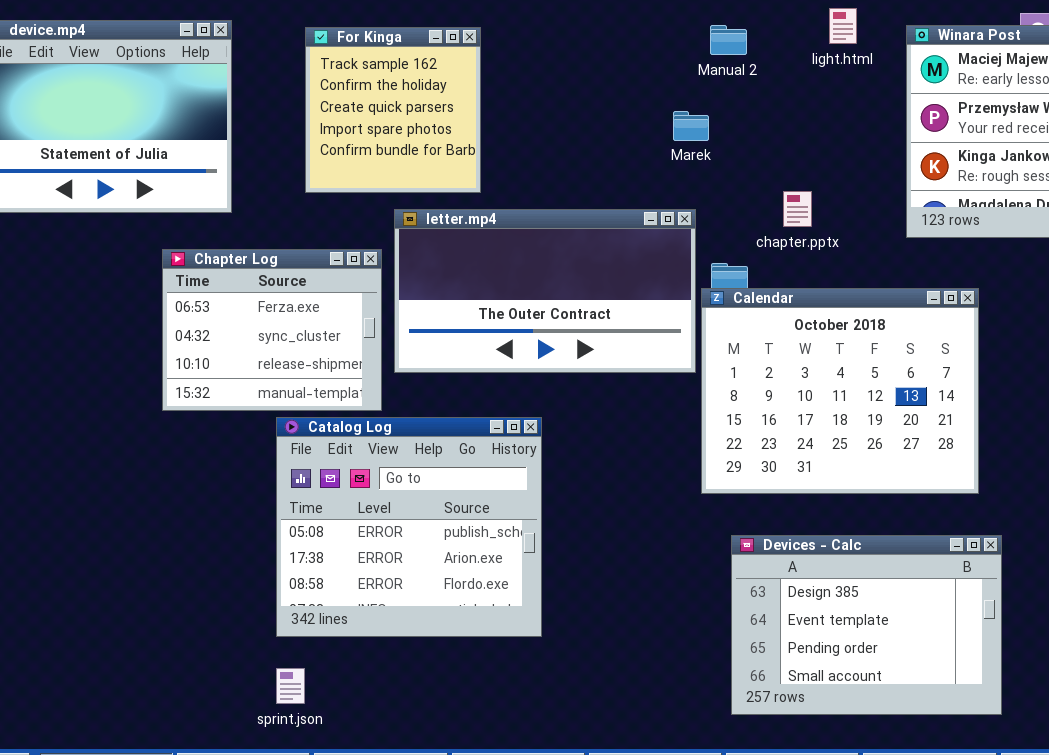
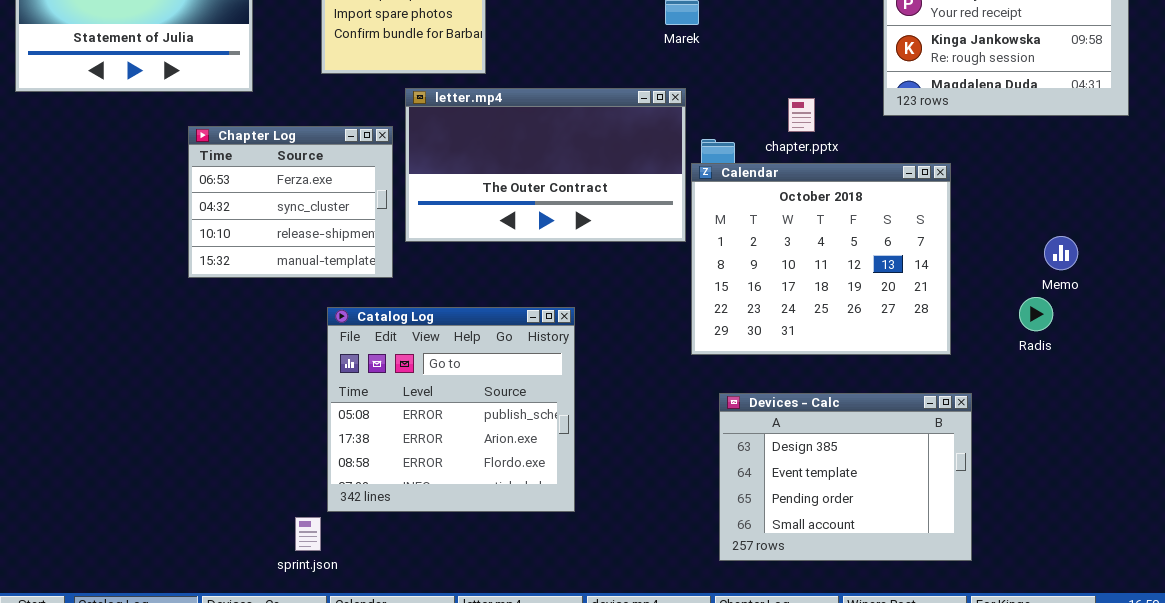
chapter.pptx: [783,191,812,227] -> [788,98,815,132], moved
Catalog Log: [276,417,542,637] -> [327,307,575,512], moved

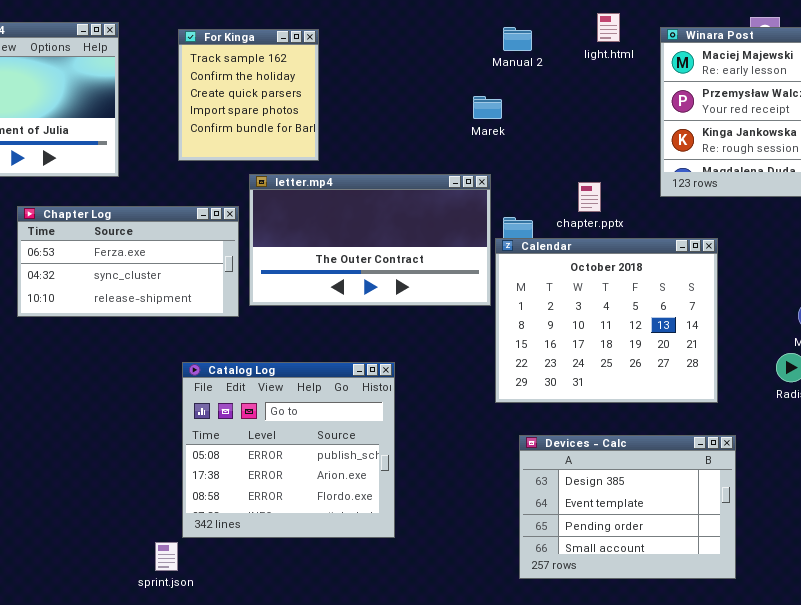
Chapter Log: [188,126,393,278] -> [17,206,239,317], resized

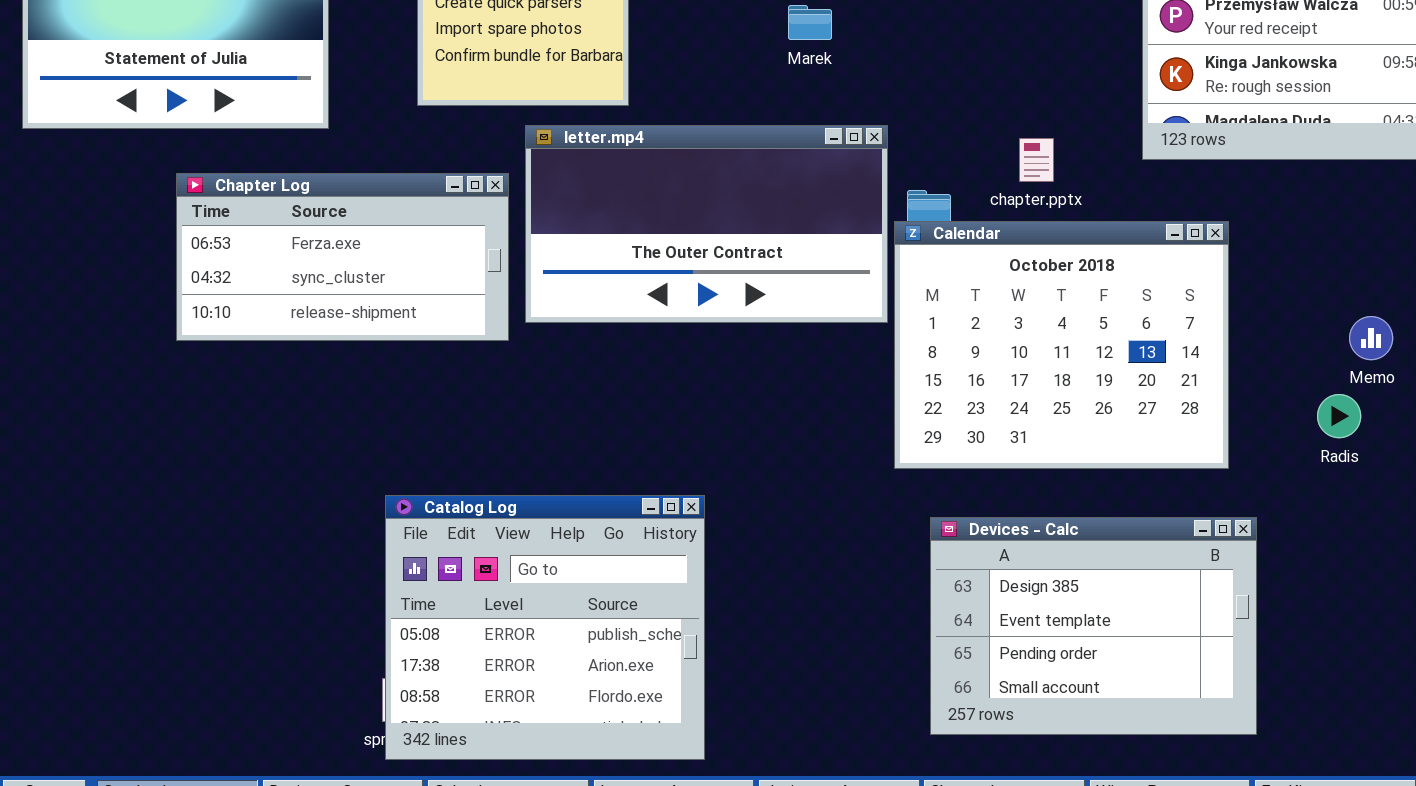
Marek: [473,96,502,119] -> [788,5,832,40], moved
Catalog Log: [182,362,395,538] -> [385,495,705,760], moved

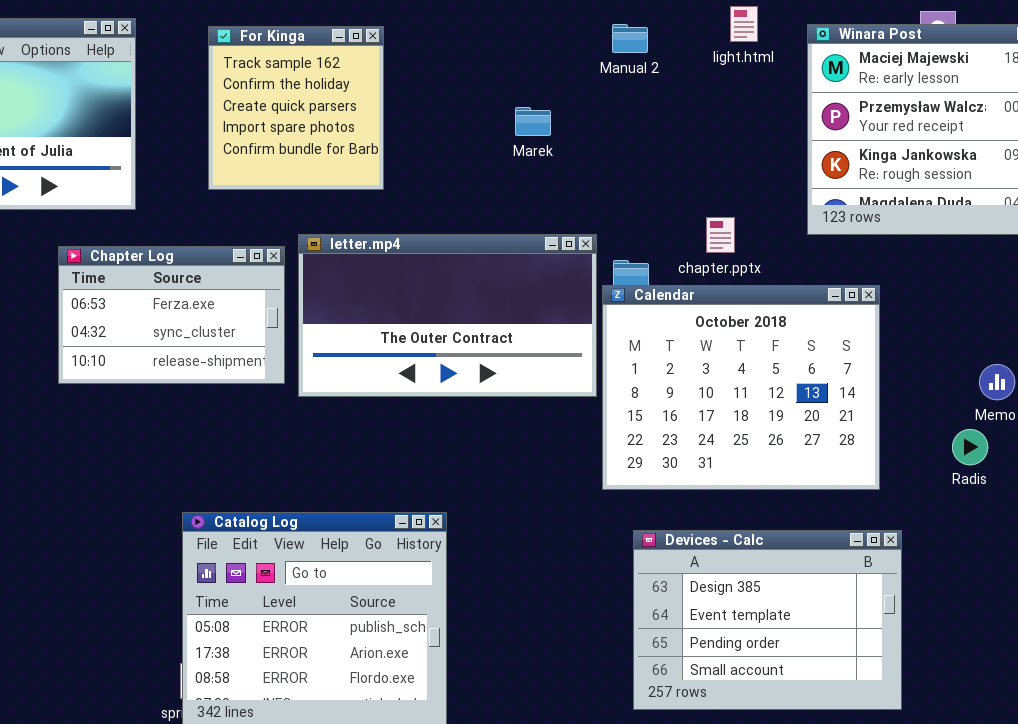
letter.mp4: [525,125,888,323] -> [298,234,597,397], moved
Chapter Log: [176,173,509,341] -> [58,246,285,384], resized

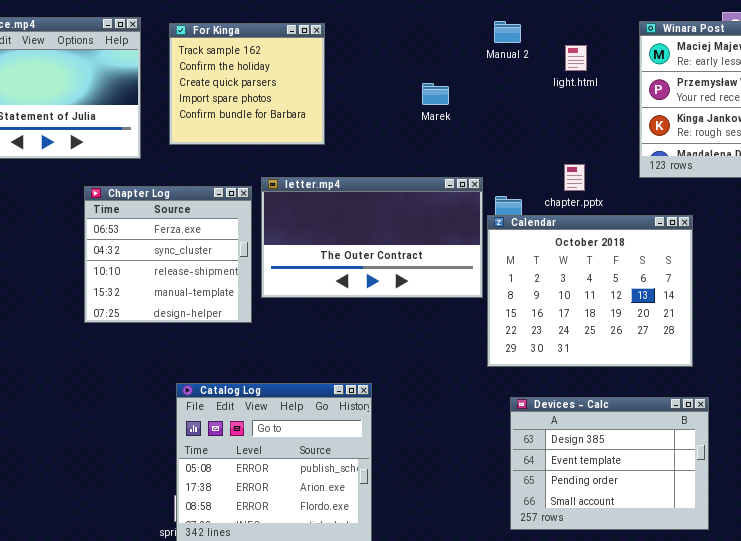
light.html: [730,6,758,42] -> [565,45,587,71], moved
For Kinga: [208,26,384,190] -> [169,23,325,145], resized
Chapter Log: [58,246,285,384] -> [84,186,252,323], resized

